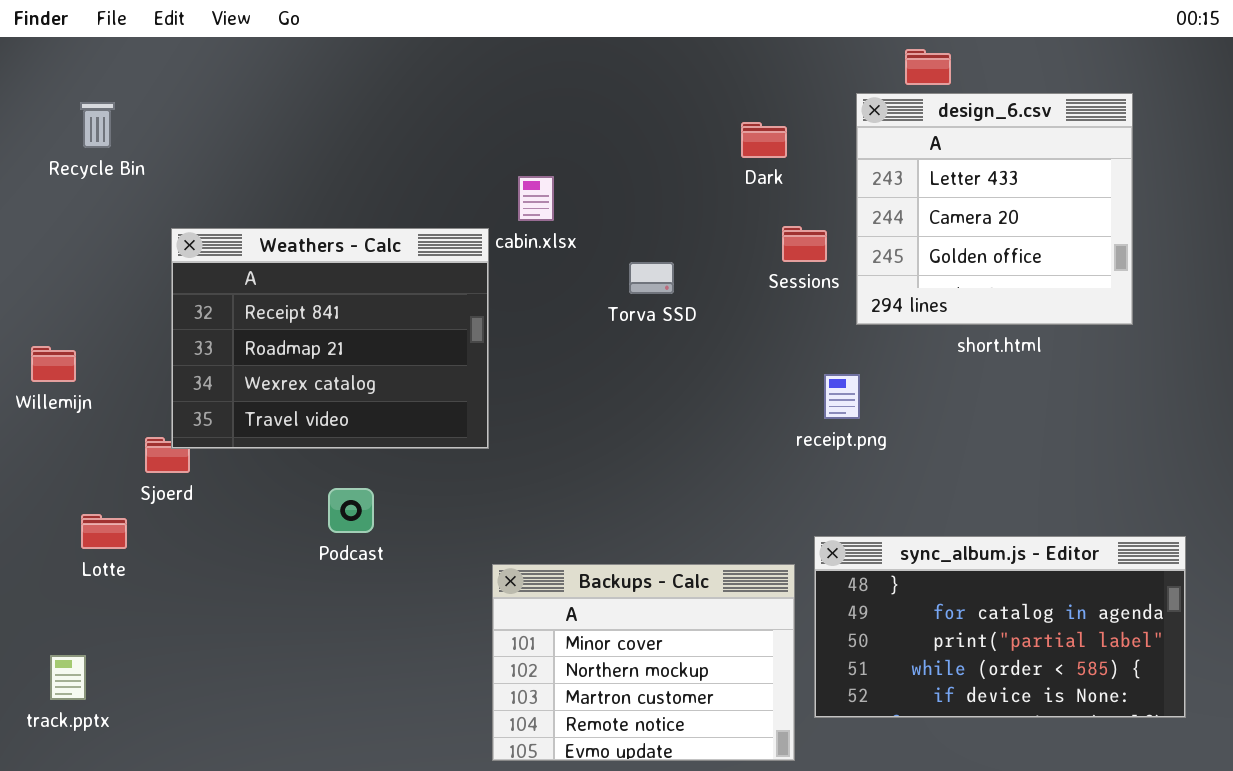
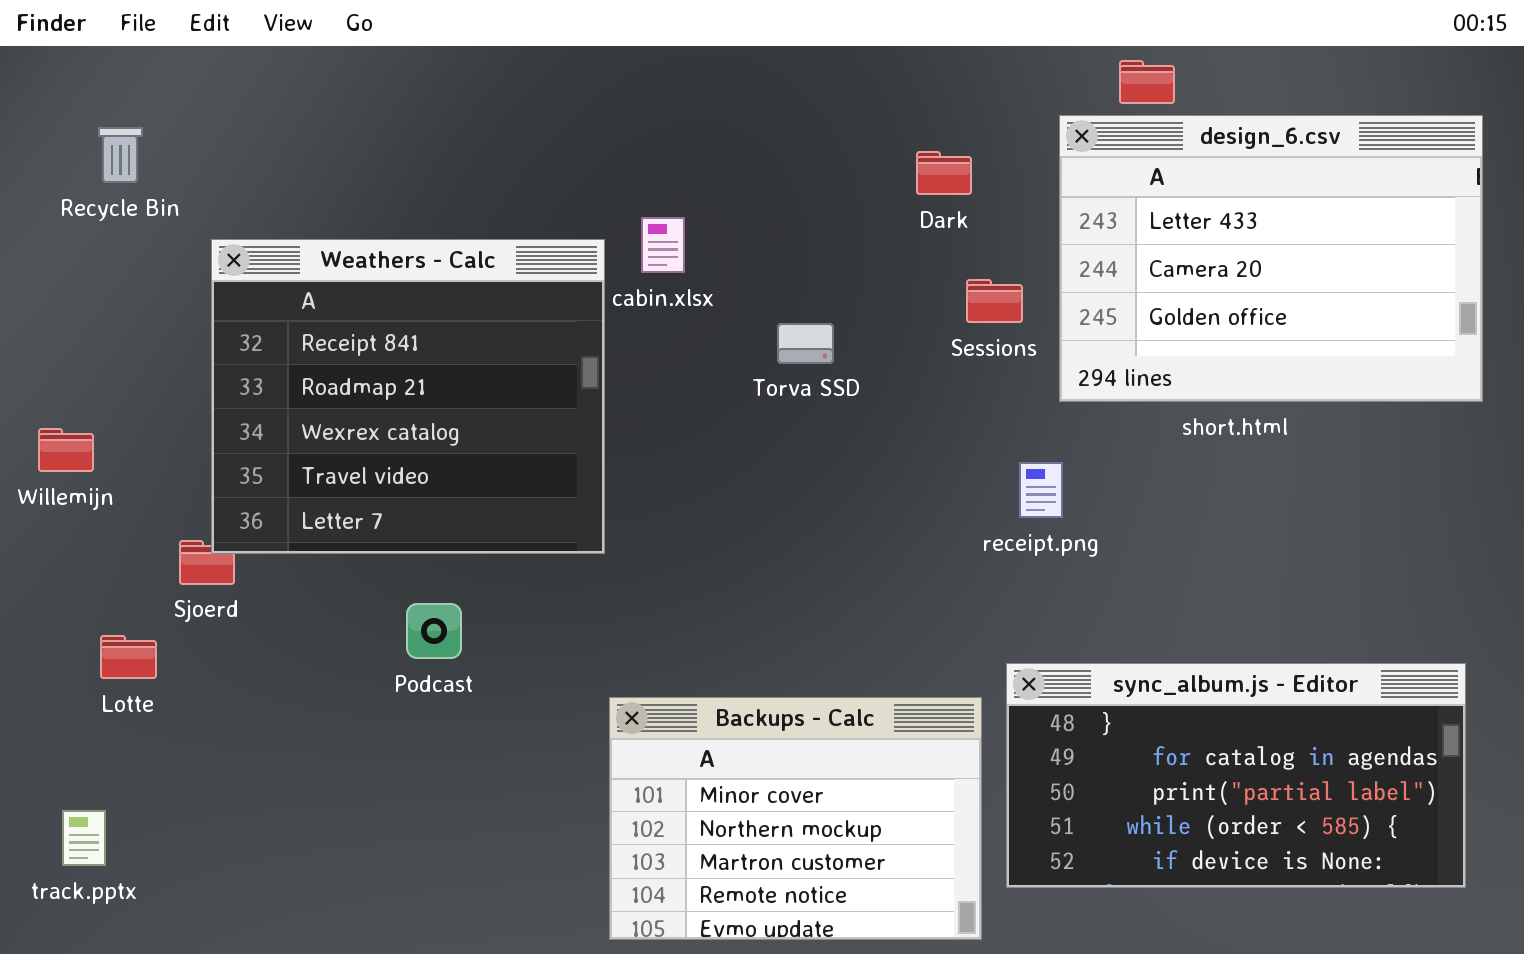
design_6.csv: [856,93,1133,325] -> [1059,115,1483,402], resized
Weathers - Calc: [171,228,489,449] -> [211,239,605,554], resized

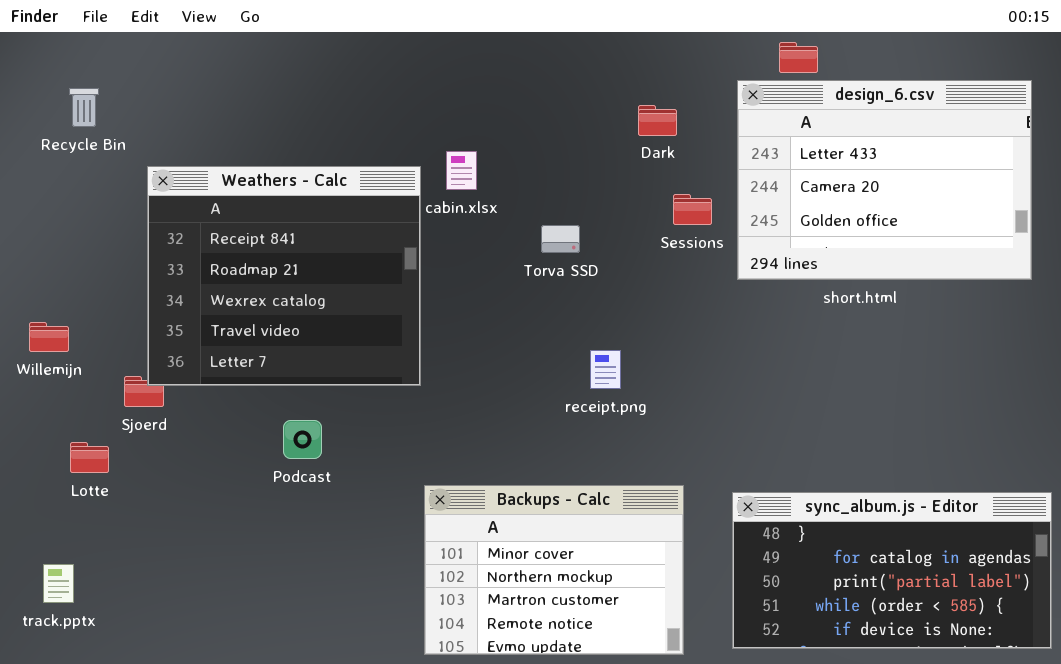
Willemijn: [38,428,94,472] -> [29,322,69,352], moved
receipt.png: [1019,462,1063,518] -> [590,350,621,389], moved
sync_album.js - Editor: [1006,663,1466,888] -> [732,492,1052,649], moved

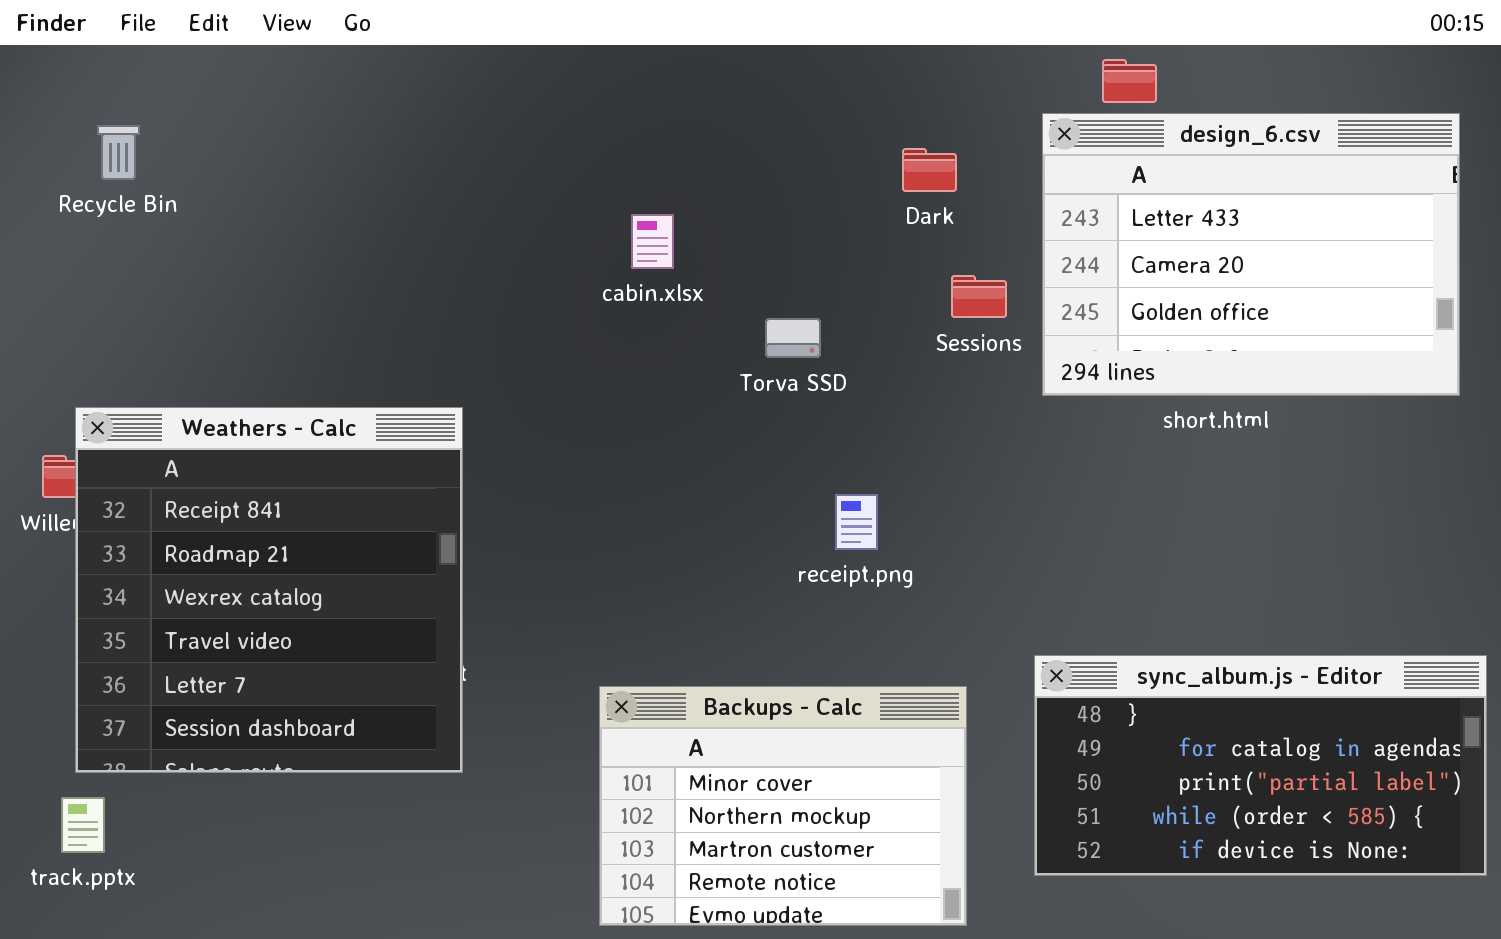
Weathers - Calc: [147,166,421,386] -> [75,407,463,773], moved, resized
sync_album.js - Editor: [732,492,1052,649] -> [1034,655,1487,876], moved

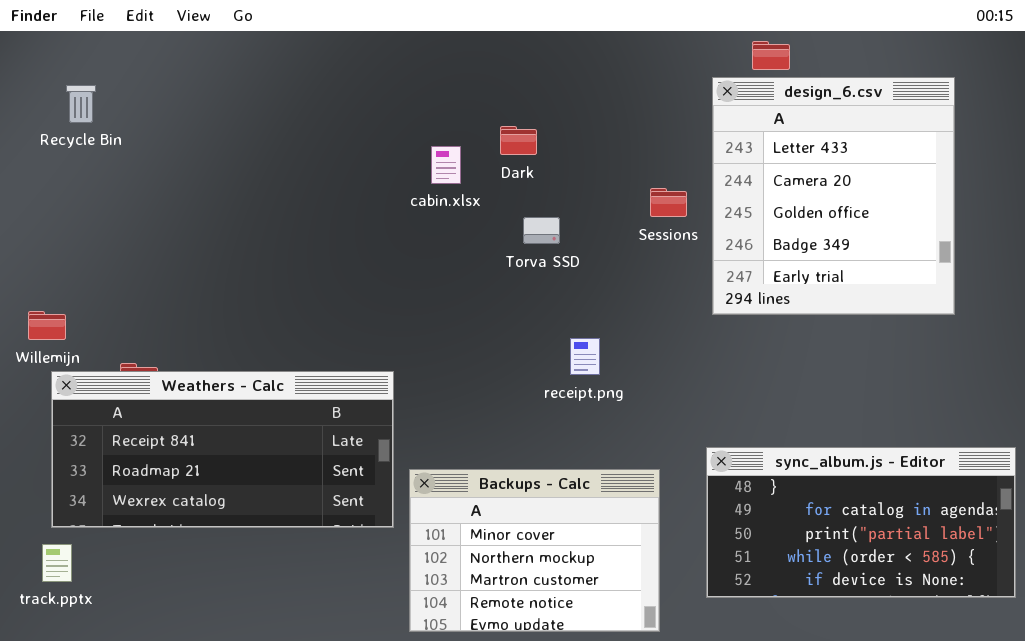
design_6.csv: [1042,113,1460,396] -> [712,77,955,315], resized
Dark: [902,148,957,192] -> [500,126,537,155], moved
Weathers - Calc: [75,407,463,773] -> [51,371,394,528], resized

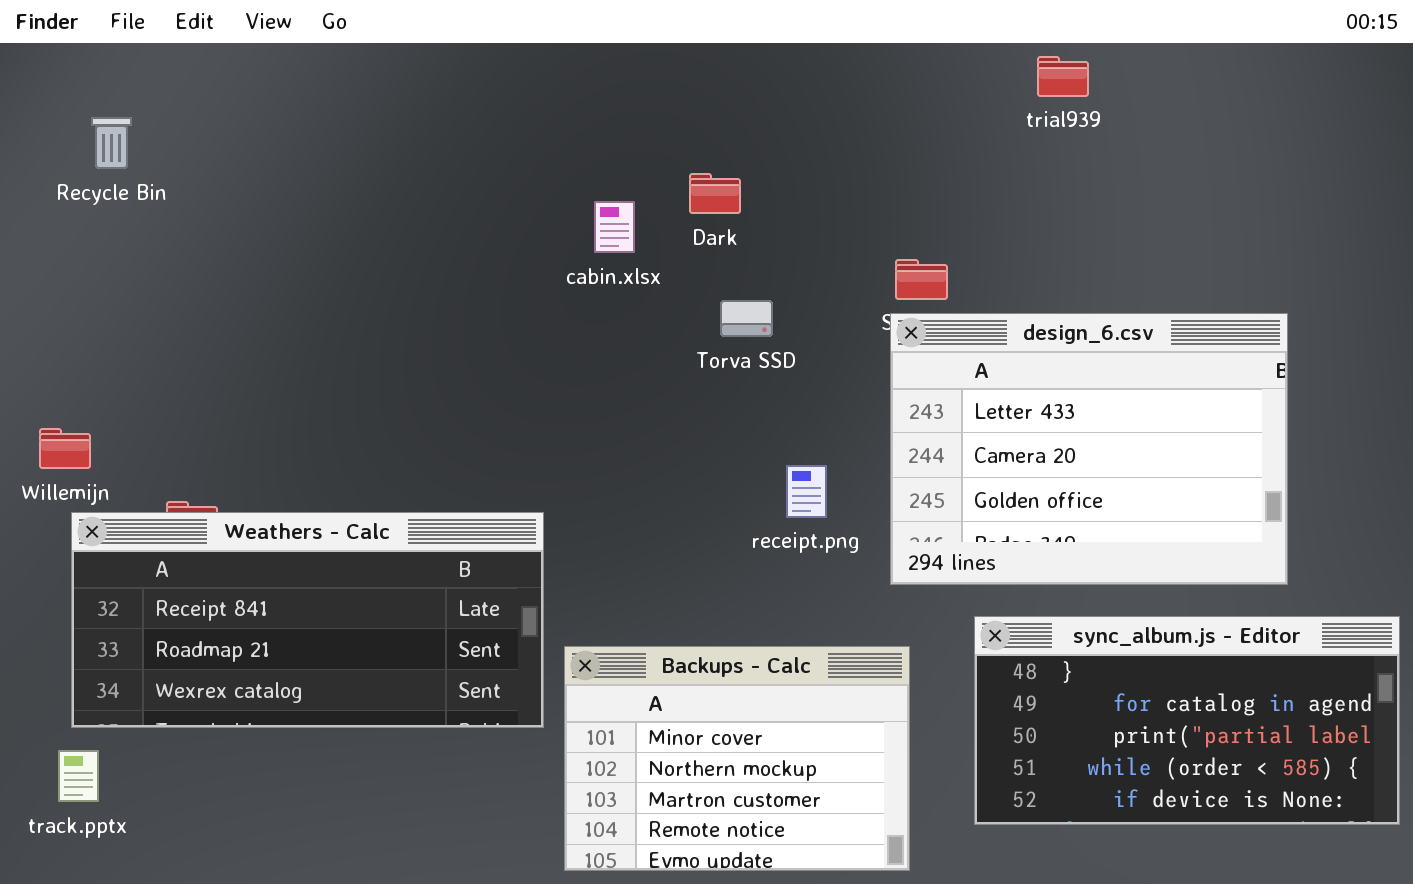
design_6.csv: [712,77,955,315] -> [890,313,1288,585], moved, resized

